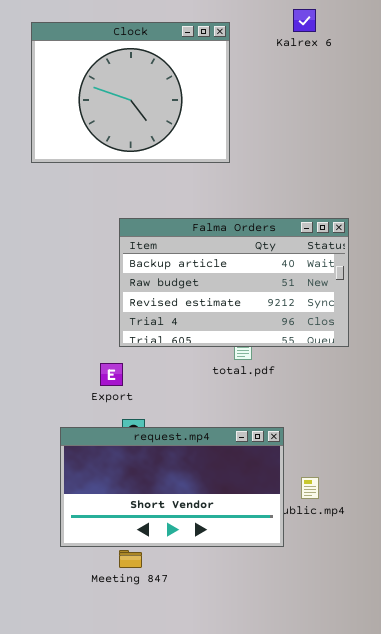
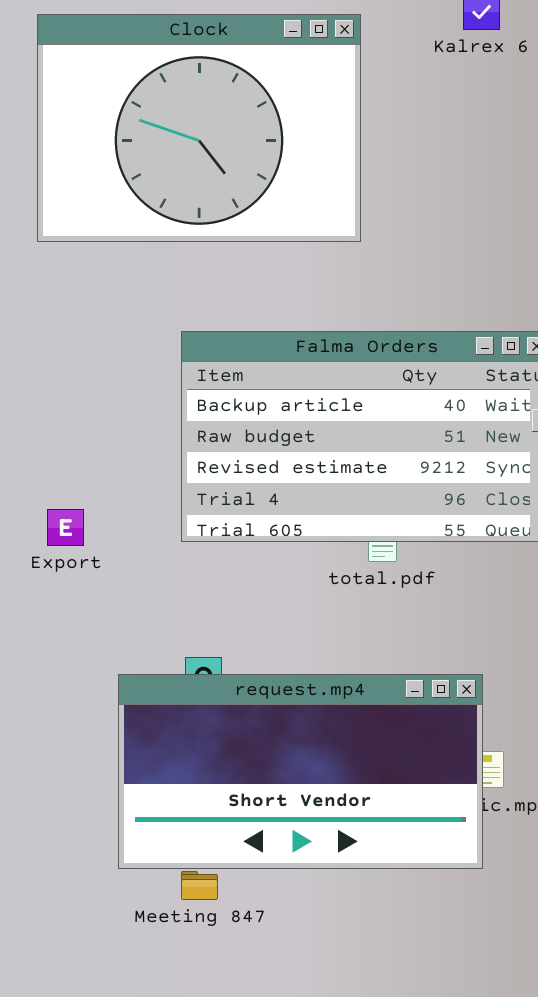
Export: [100,363,123,386] -> [47,509,84,546], moved
request.mp4: [60,427,284,547] -> [118,674,483,869], moved

